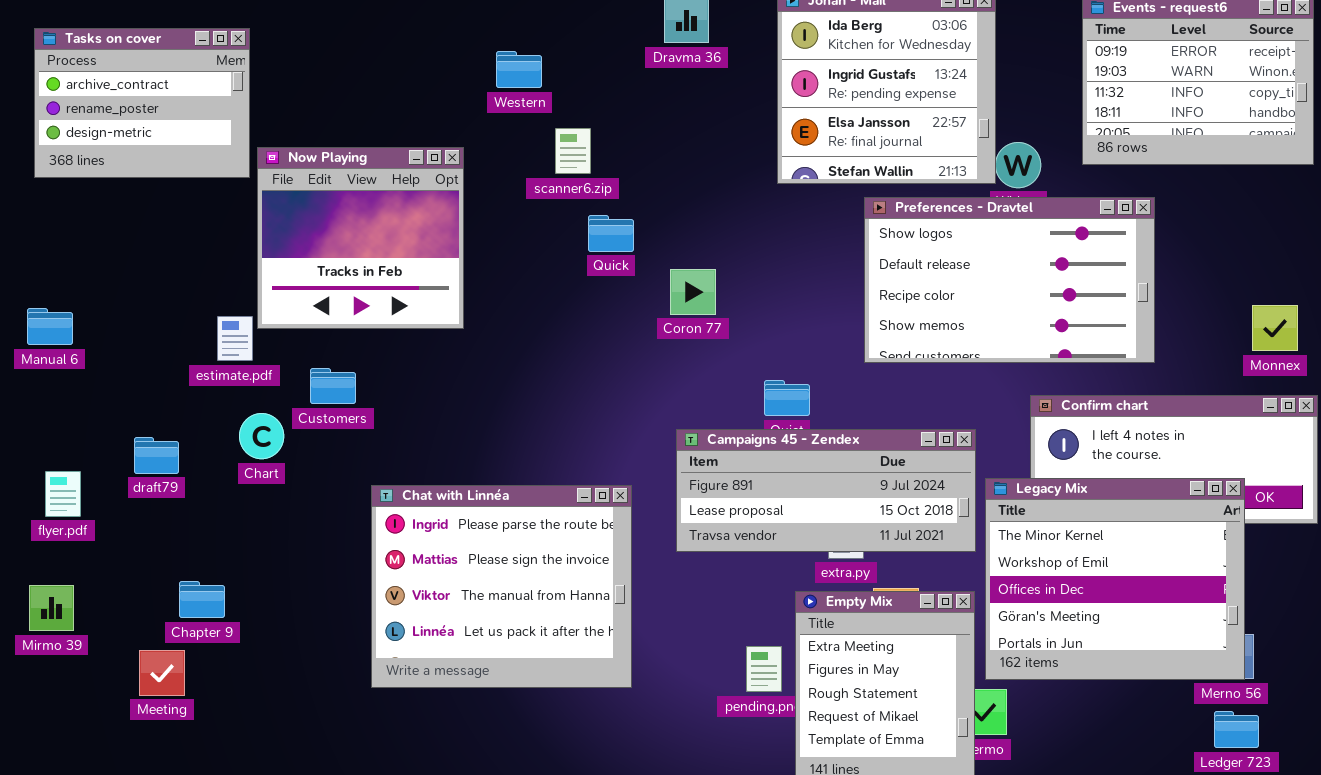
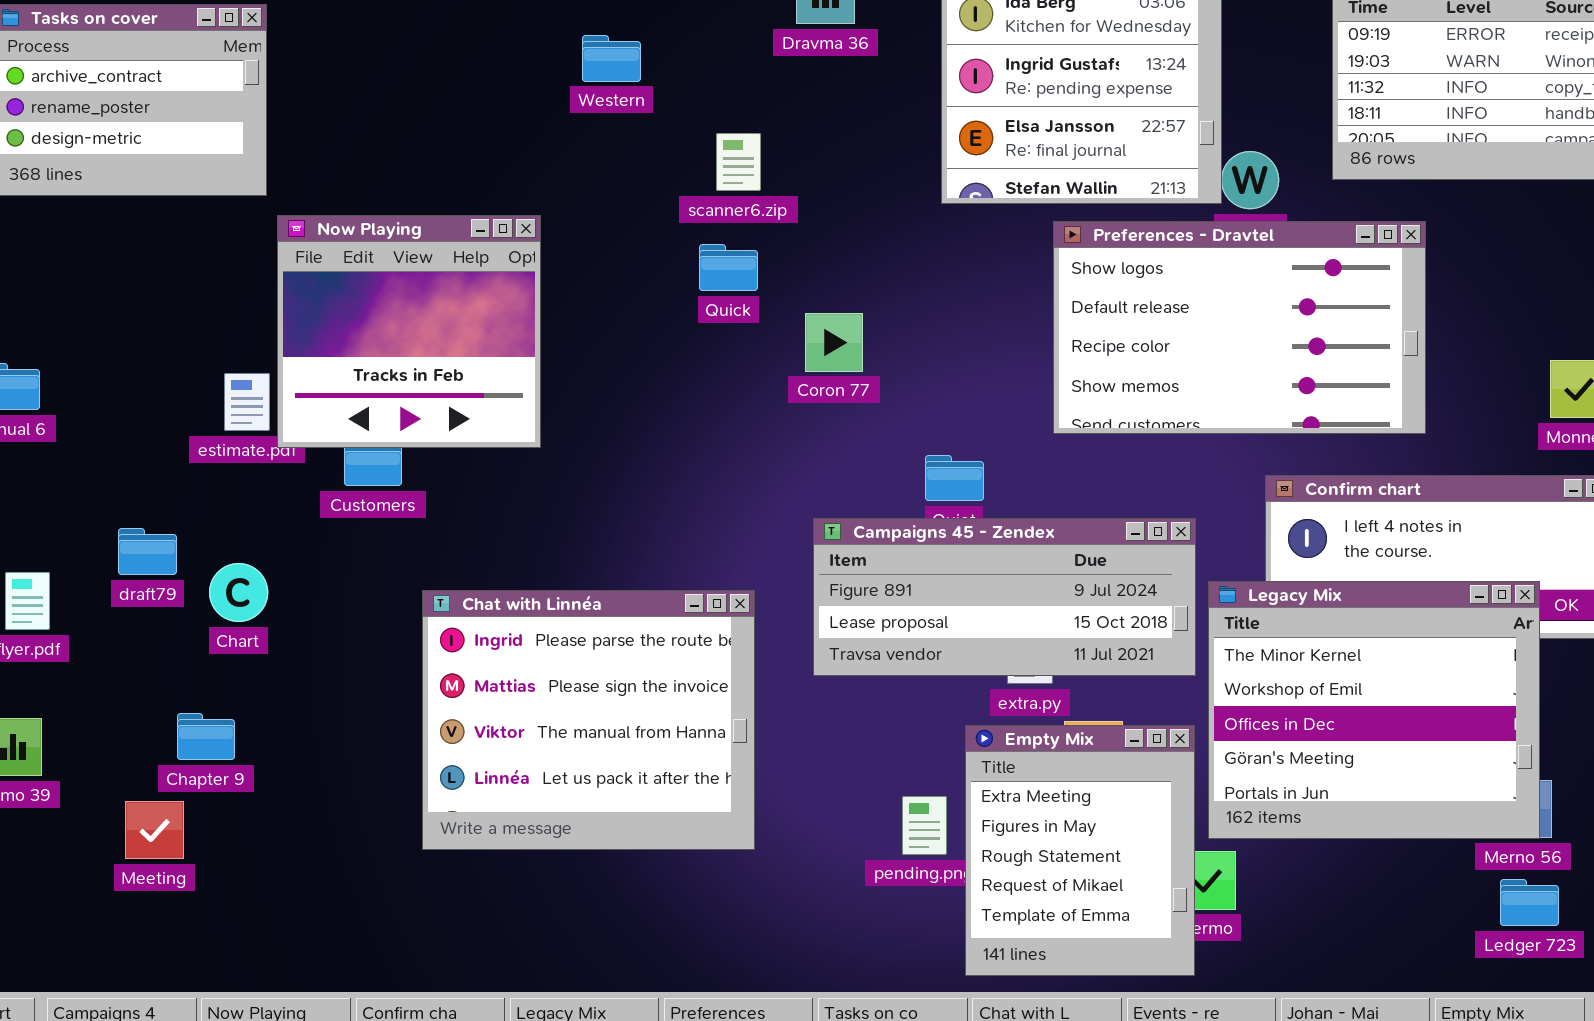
scanner6.zip: [555,128,591,174] -> [716,133,761,191], moved
Now Playing: [257,147,464,329] -> [277,215,541,448], moved
Chart: [239,413,284,459] -> [209,563,268,622], moved

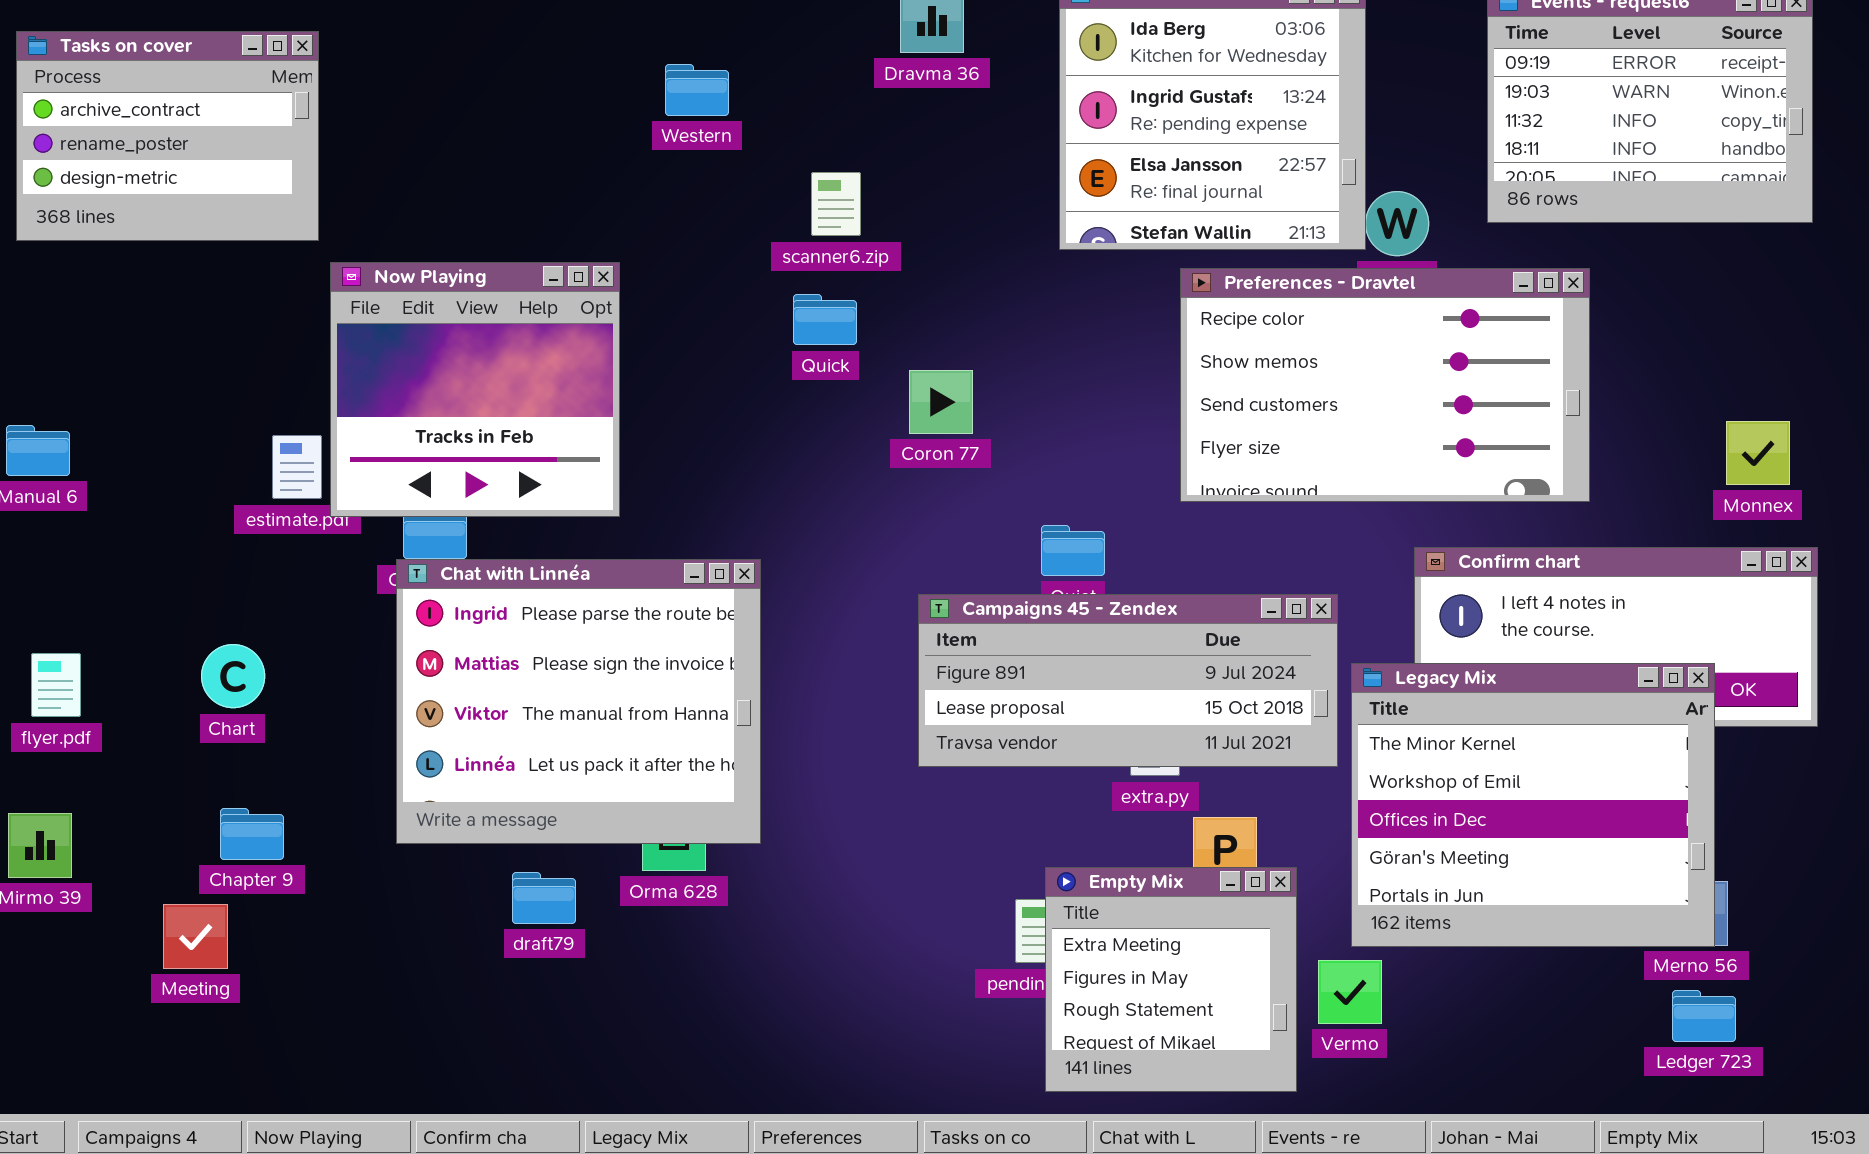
Preferences - Dravtel: [1053,221,1426,434] -> [1180,268,1590,502], scrolled down 2 rows
draft79: [118,528,177,575] -> [512,872,576,924], moved
Chart: [209,563,268,622] -> [201,644,265,708], moved
Chat with Linnéa: [422,590,755,850] -> [396,559,761,844], moved
Empty Mix: [965,725,1195,976] -> [1045,867,1297,1092], moved, resized

